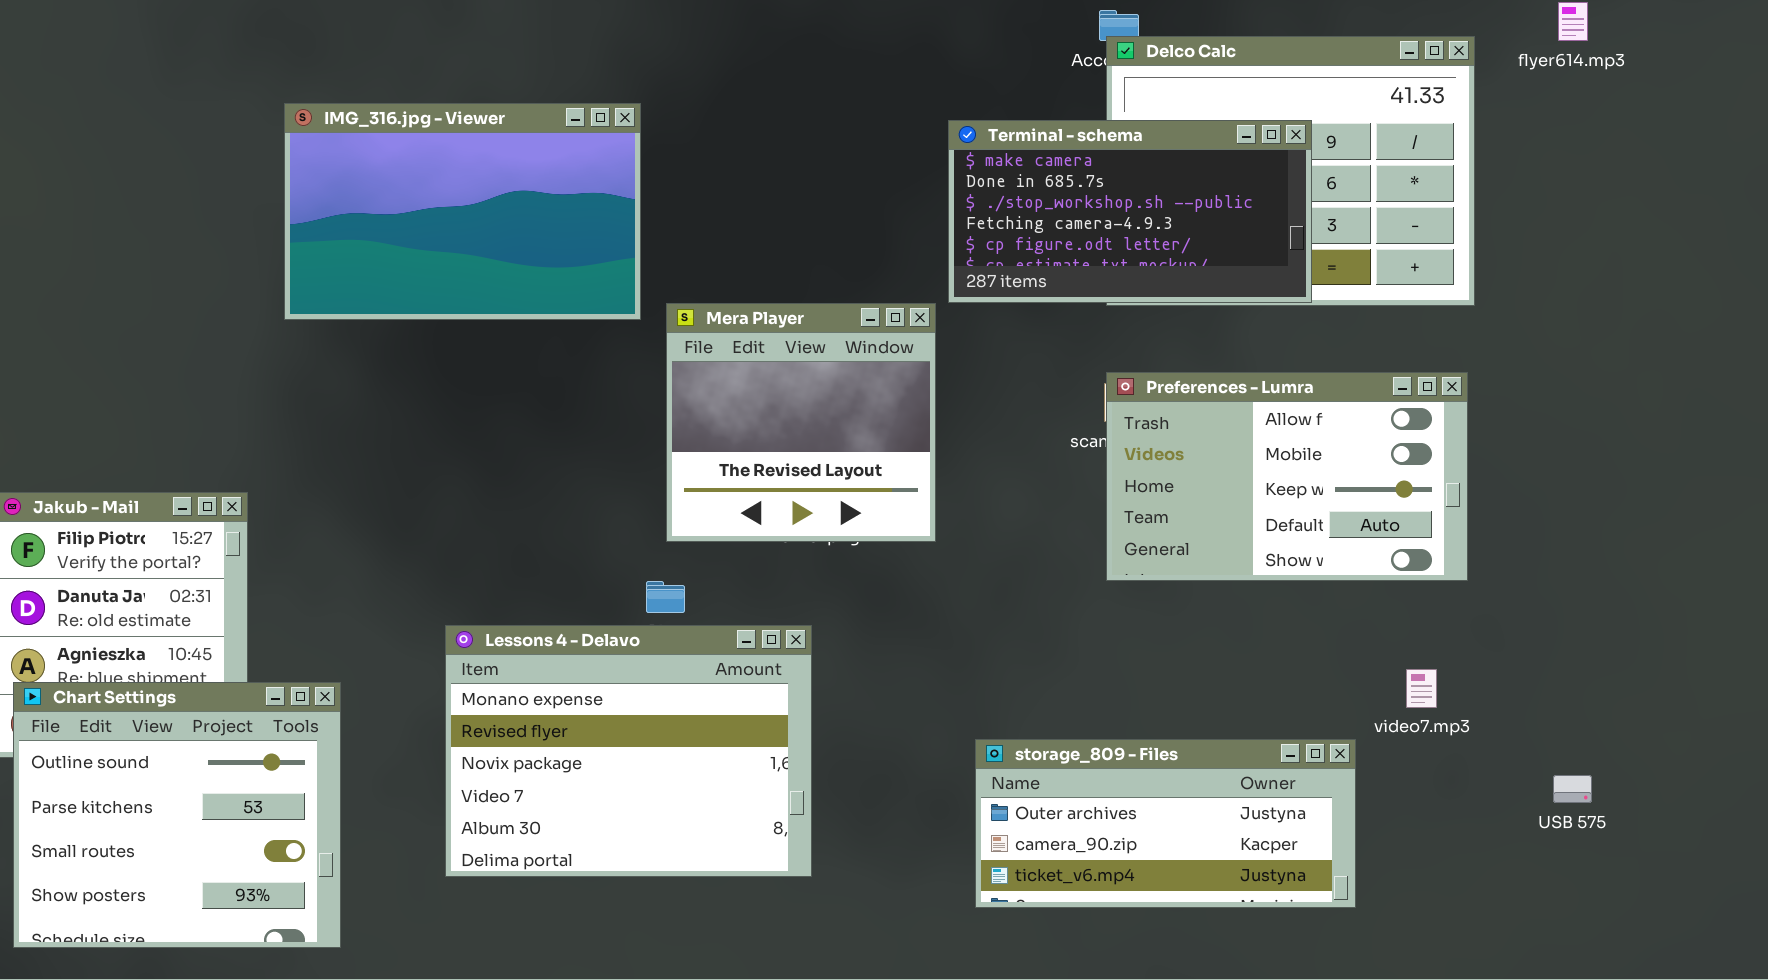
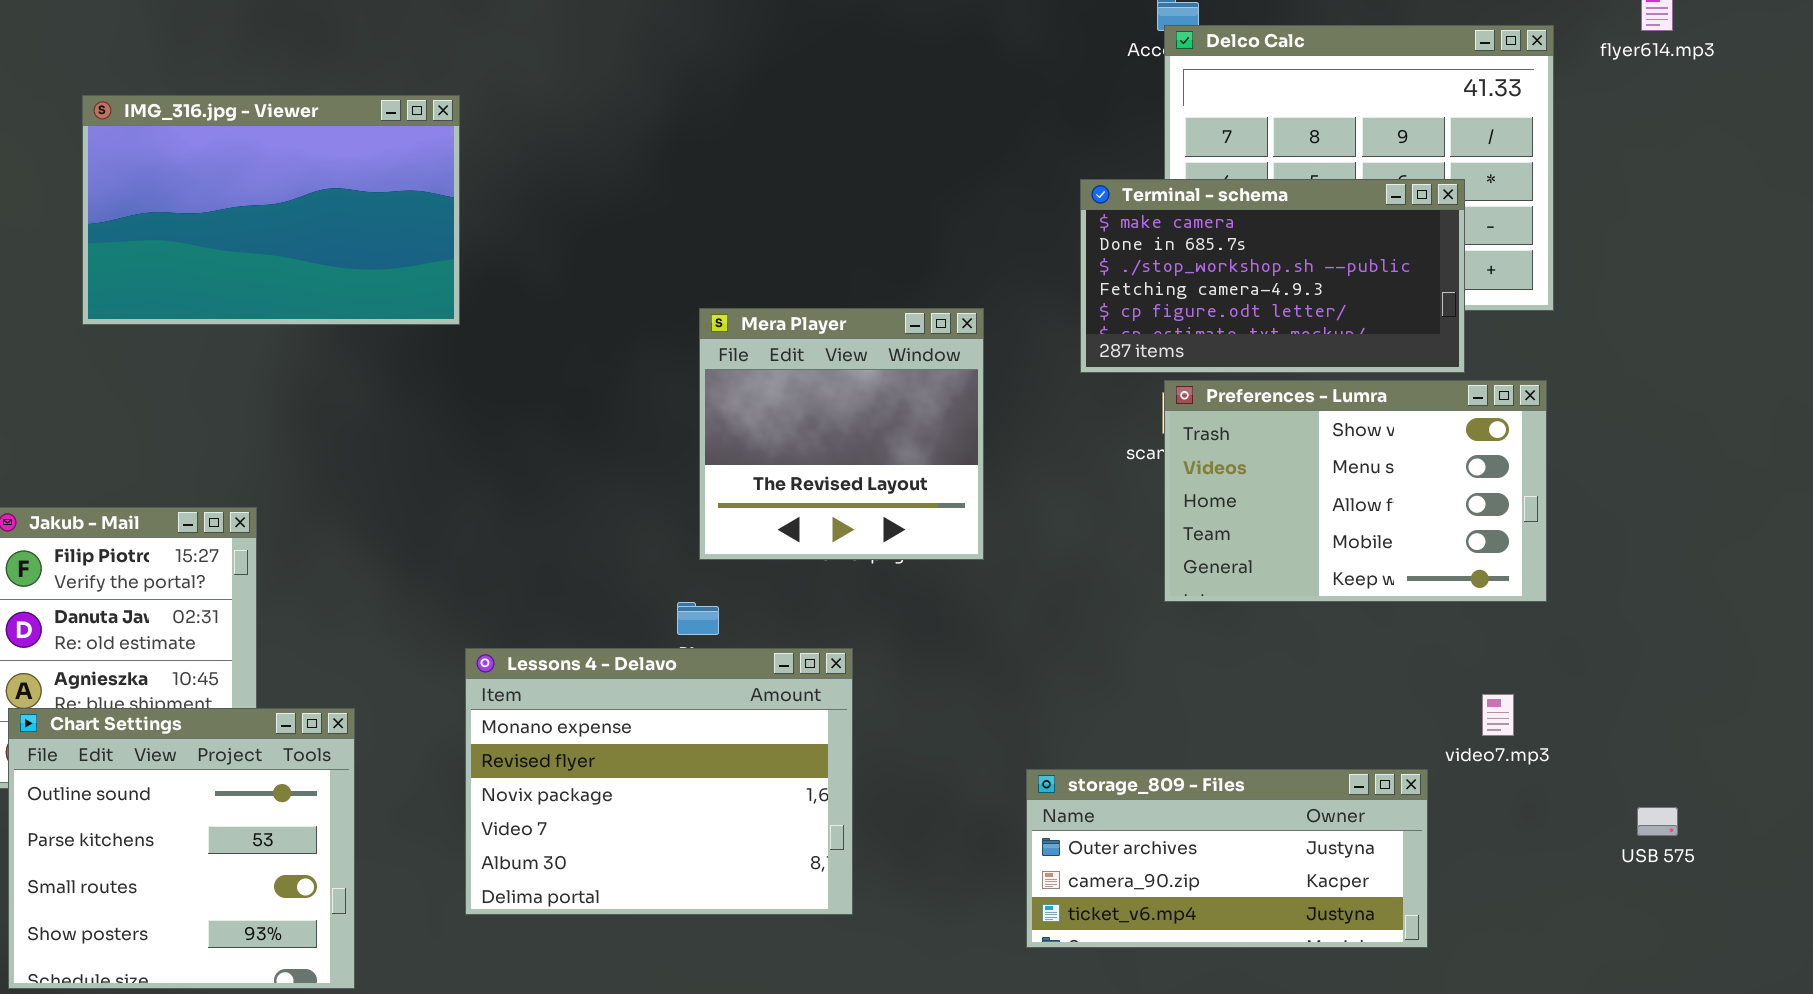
IMG_316.jpg - Viewer: [284,103,641,320] -> [82,95,460,325], moved
Terminal - schema: [948,120,1312,303] -> [1080,179,1465,373], moved
Preferences - Lumra: [1106,372,1468,581] -> [1164,380,1547,602], scrolled up 2 rows

